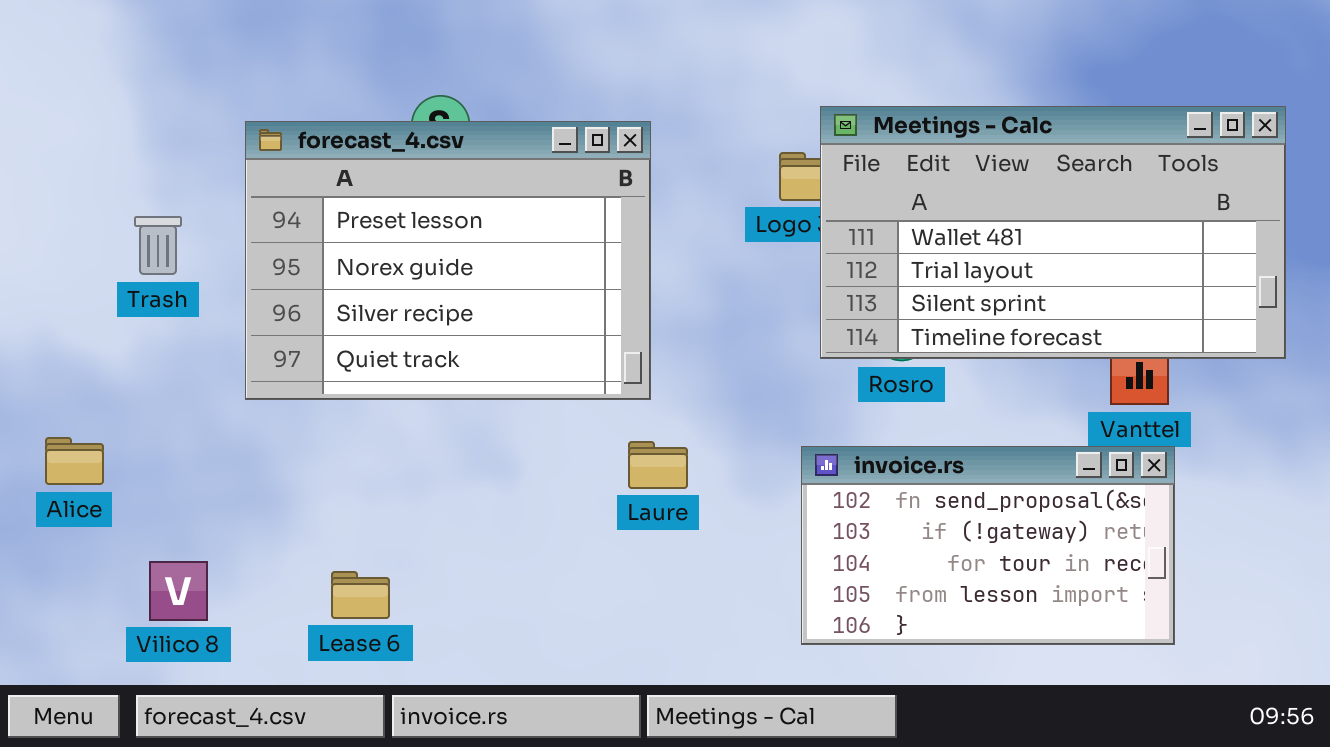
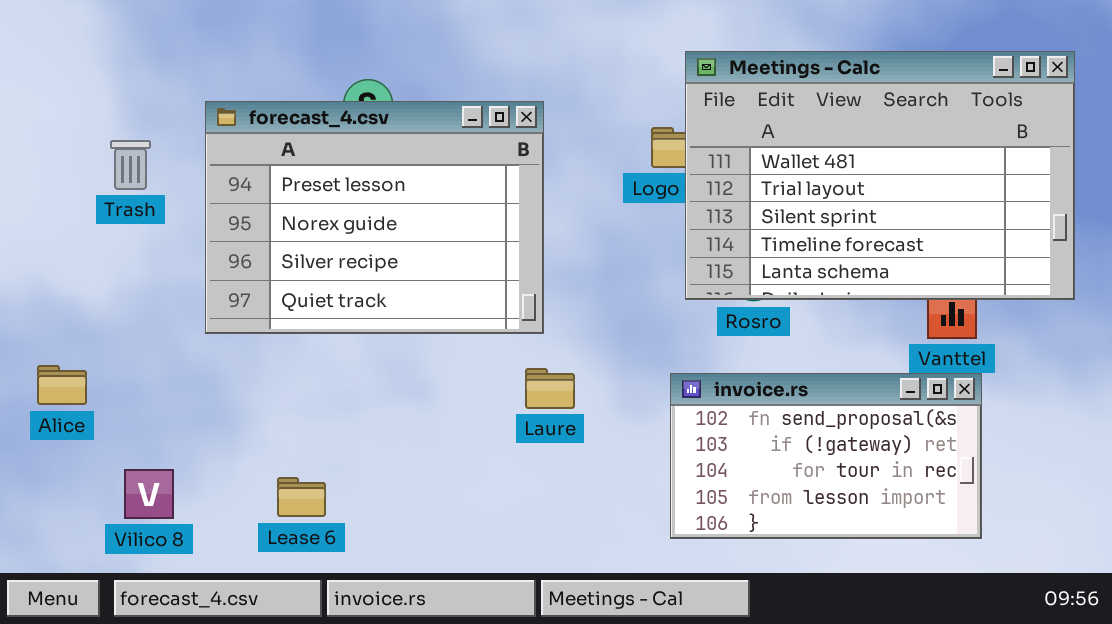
Meetings - Calc: [820,106,1286,359] -> [685,51,1075,300], resized
Trash: [134,216,182,275] -> [110,140,151,190], moved

